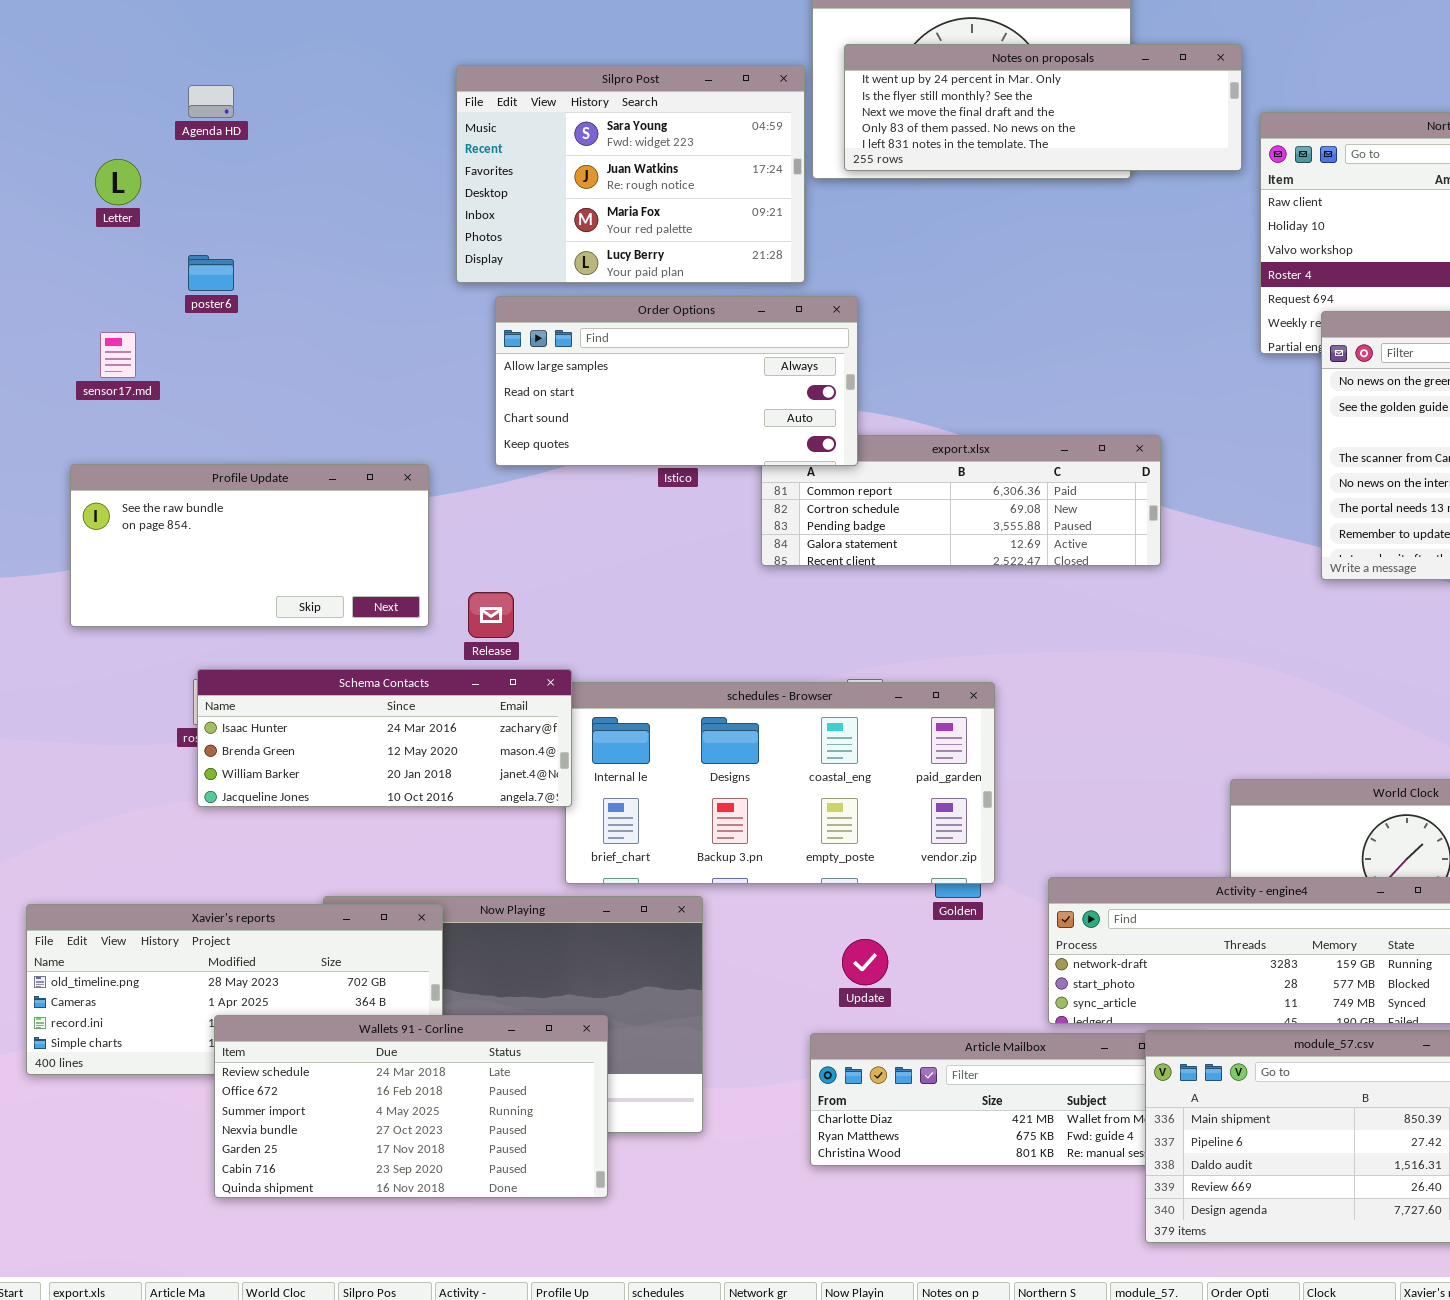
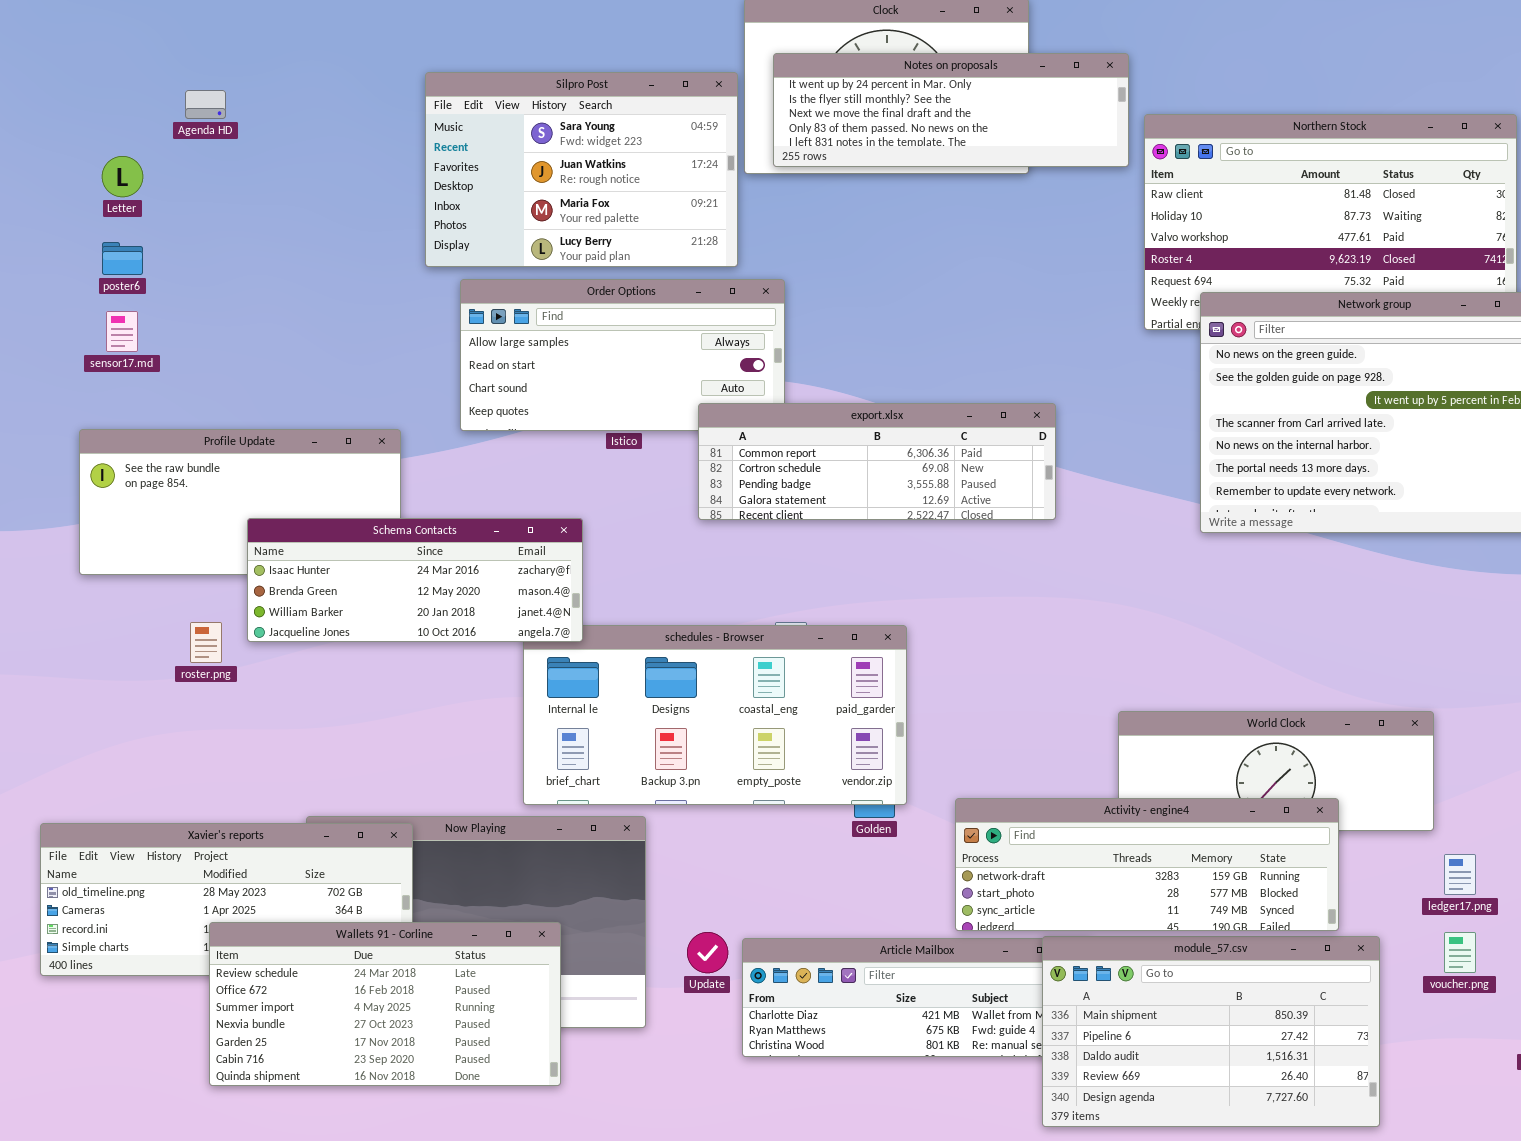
poster6: [188,255,234,291] -> [102,242,143,275], moved
export.xlsx: [761,435,1161,566] -> [698,403,1056,520], raised
Schema Contacts: [197,669,572,807] -> [247,518,583,642], moved
Update: [842,939,888,985] -> [687,932,728,973], moved

